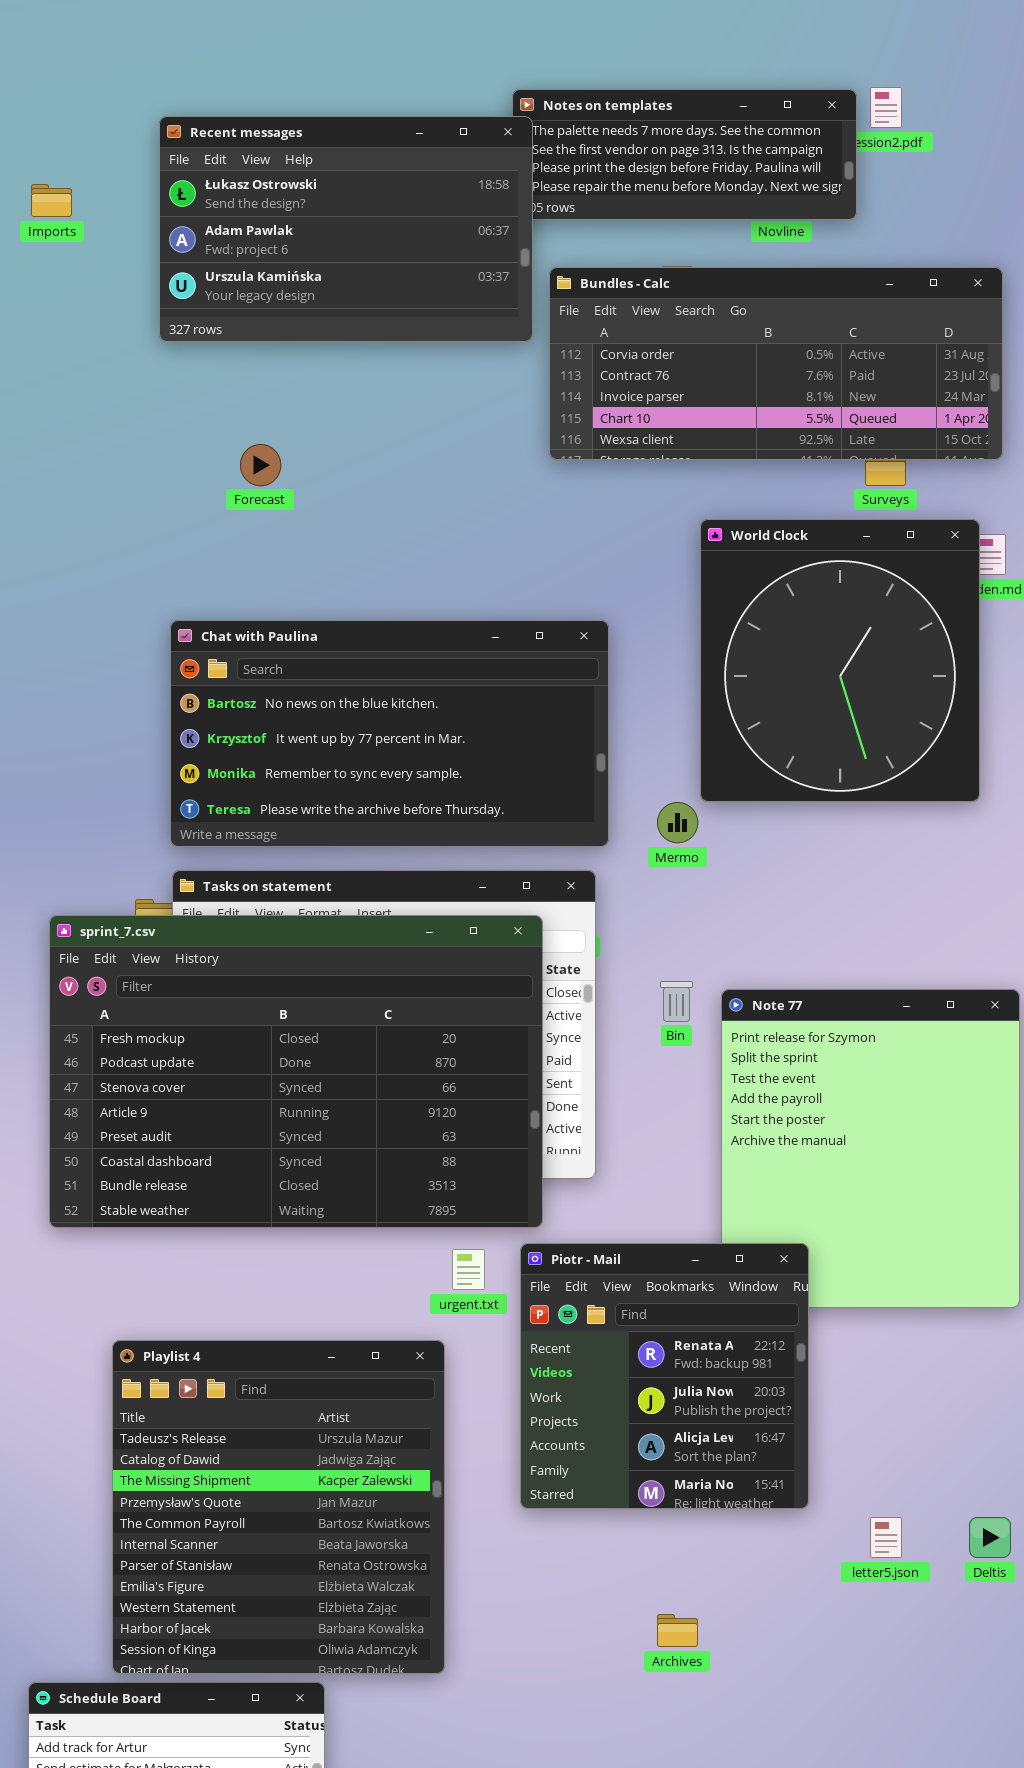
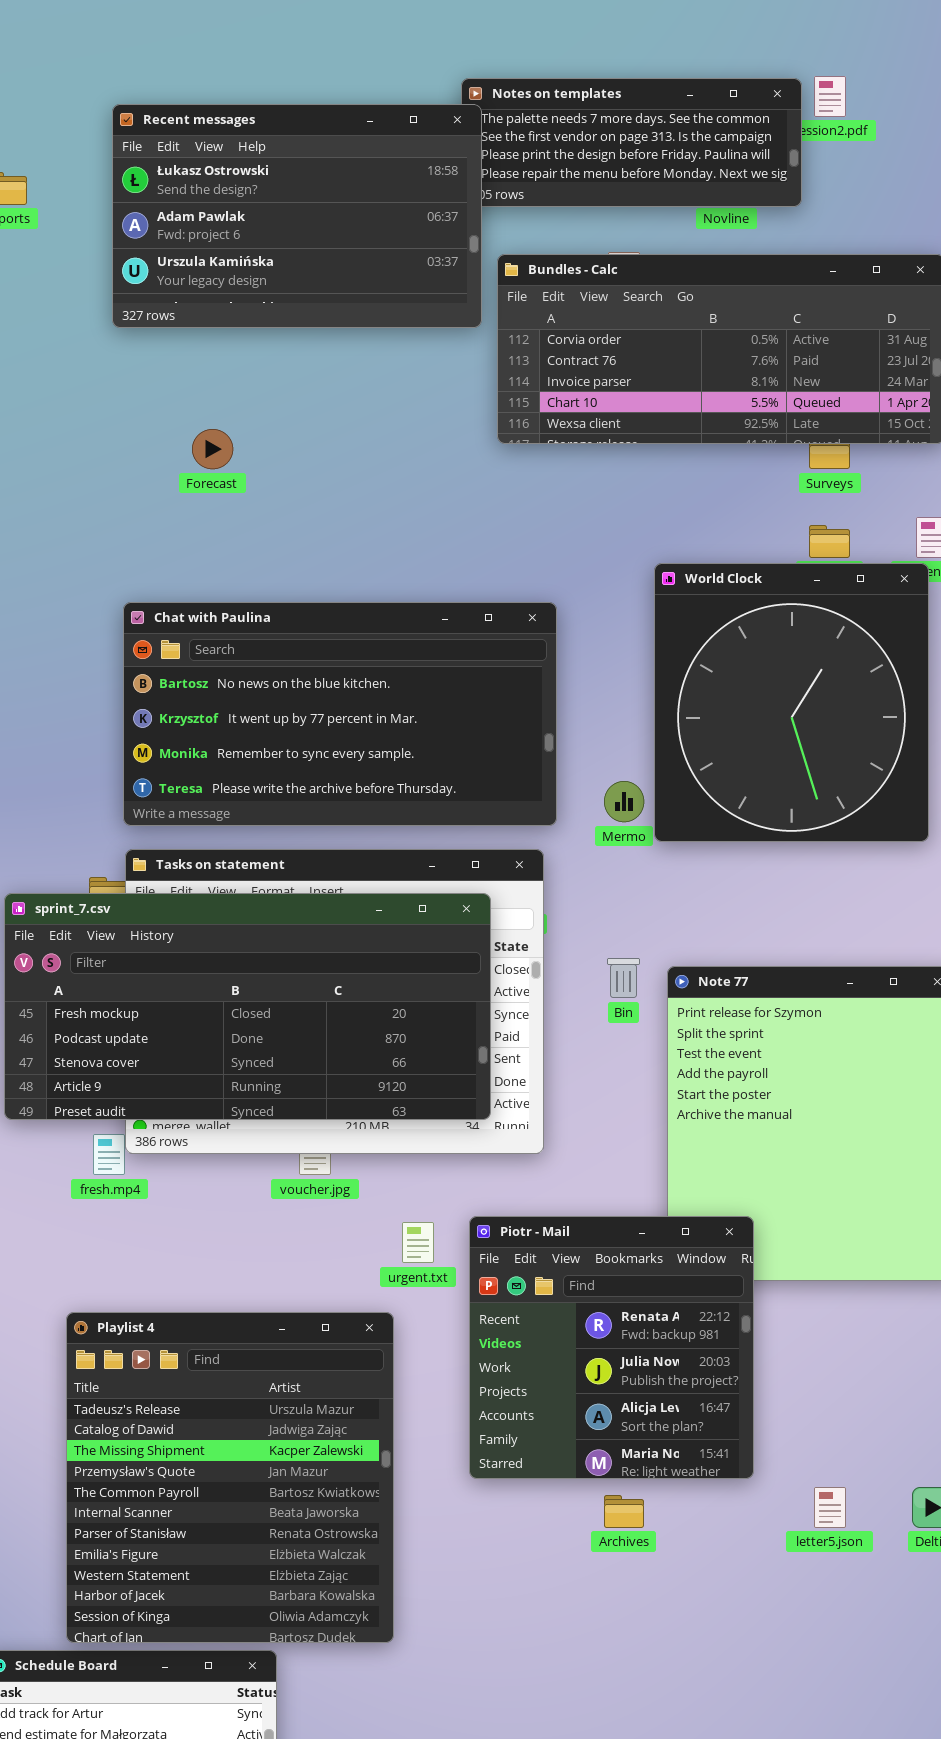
World Clock: [700,519,980,802] -> [654,563,929,842], moved
sprint_7.csv: [49,915,543,1228] -> [4,893,491,1120], resized
Archives: [657,1614,698,1647] -> [604,1495,644,1528], moved

